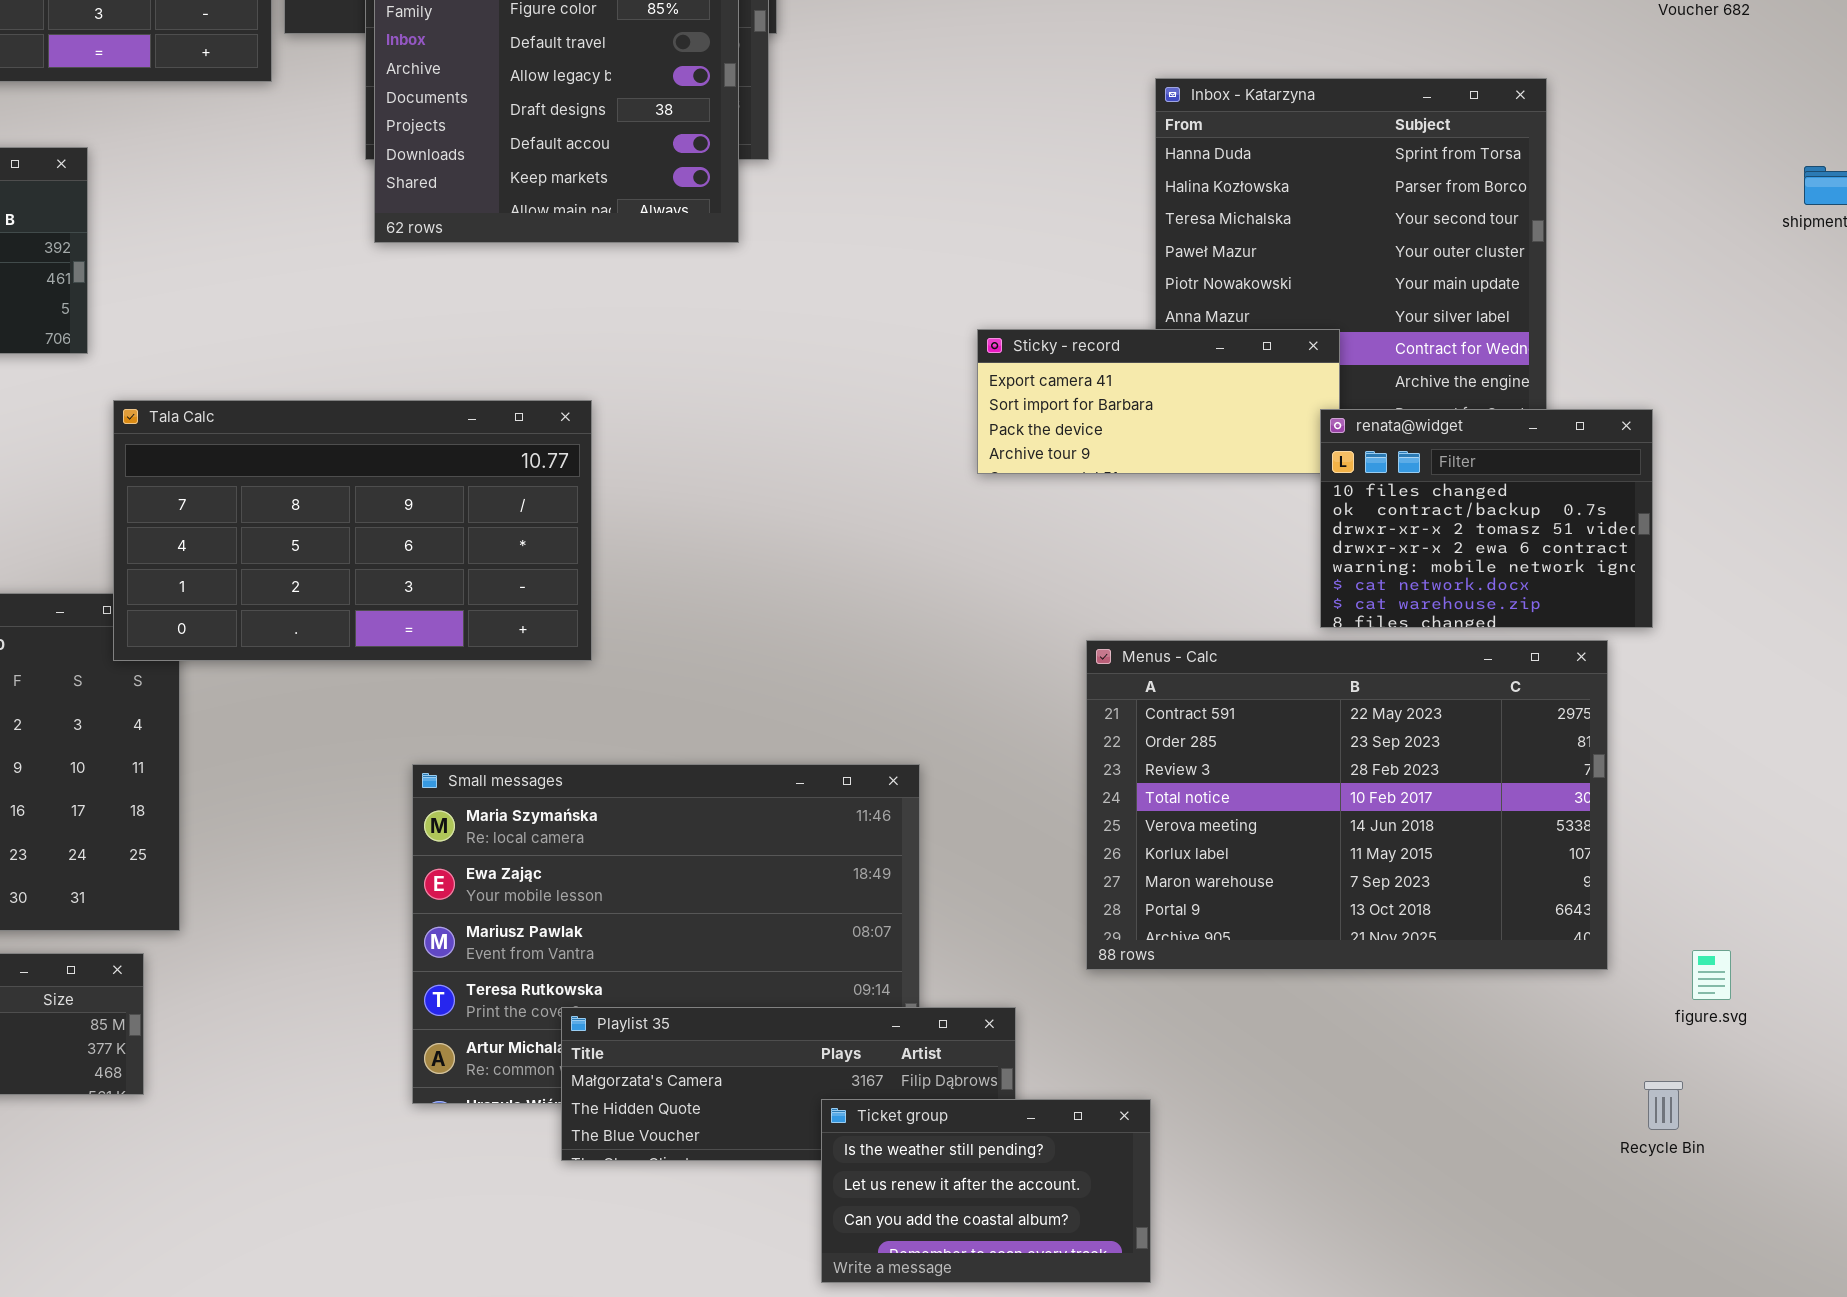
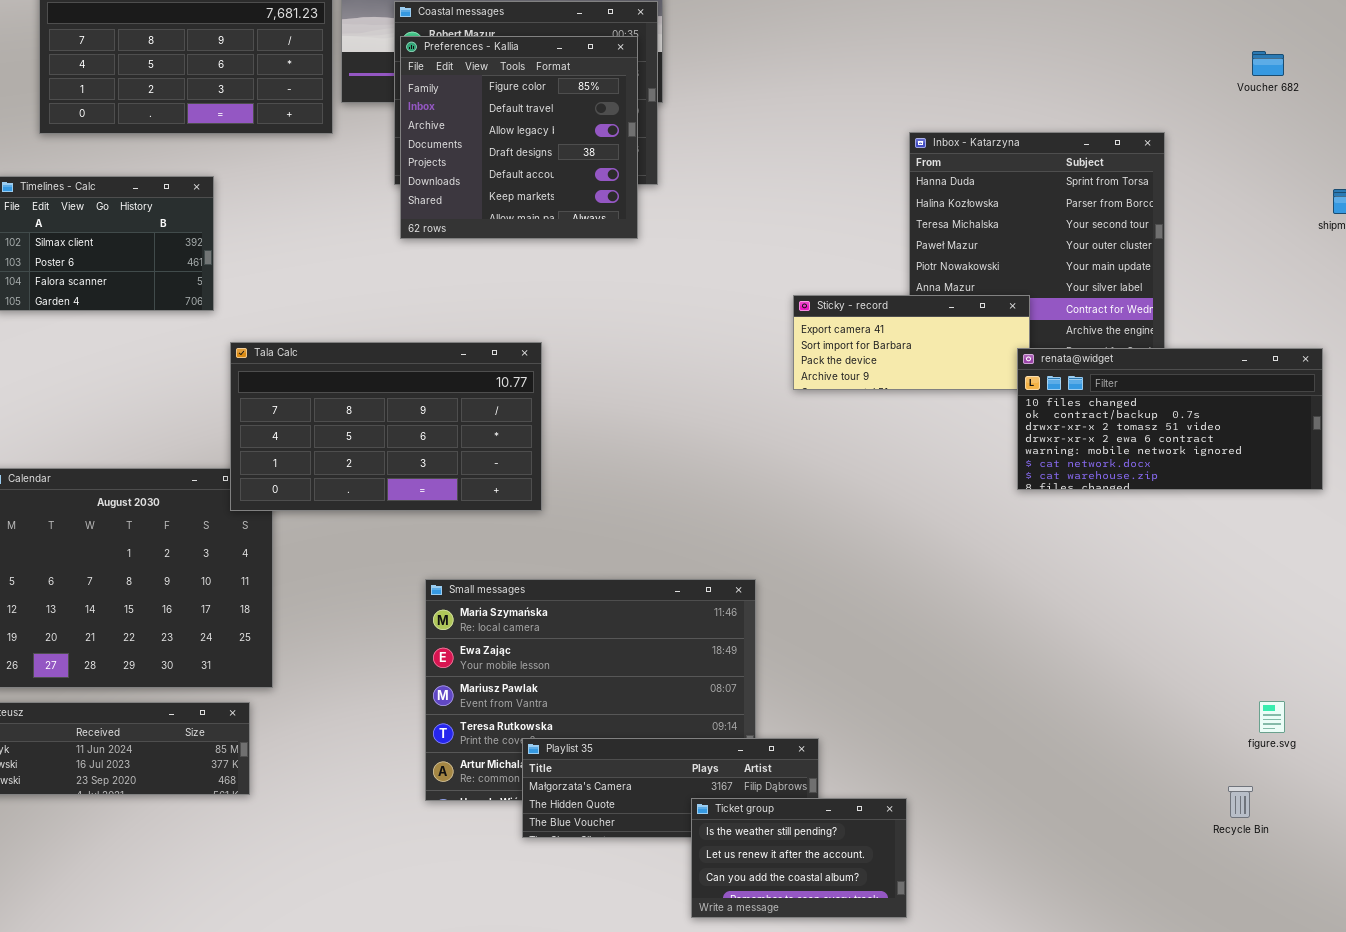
renata@widget: [1320,409,1653,628] -> [1017,348,1323,490], resized
Menus - Calc: [1086,640,1608,970] -> none, closed

